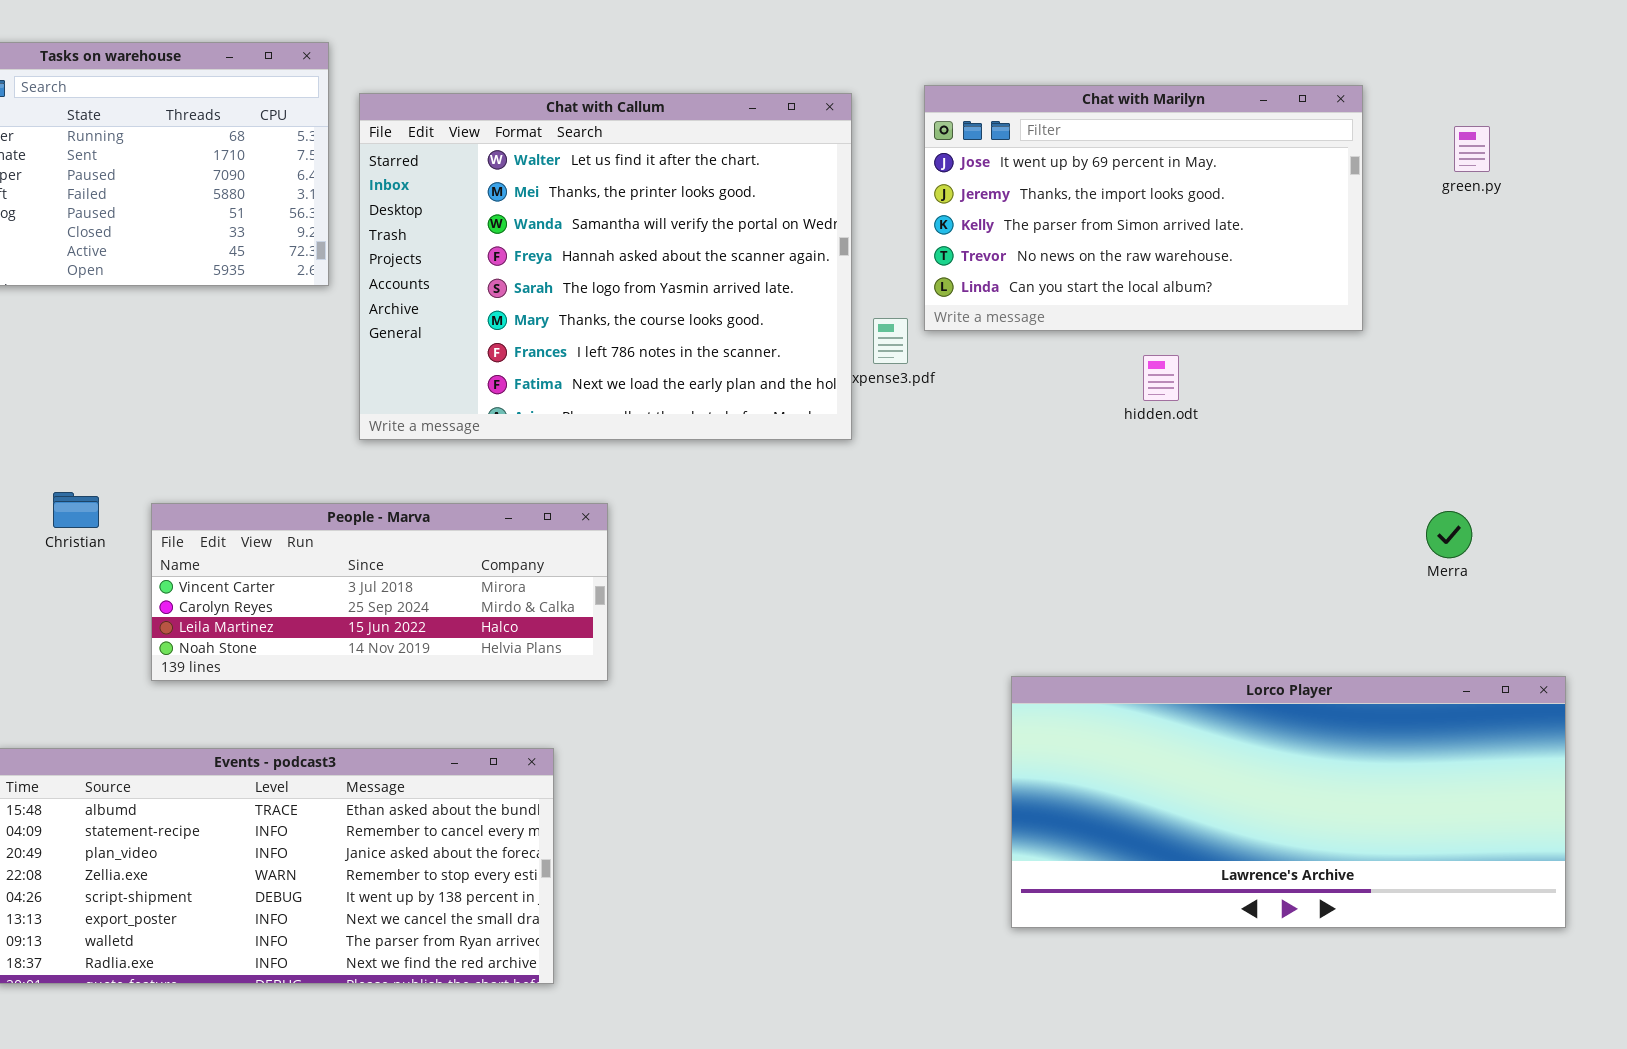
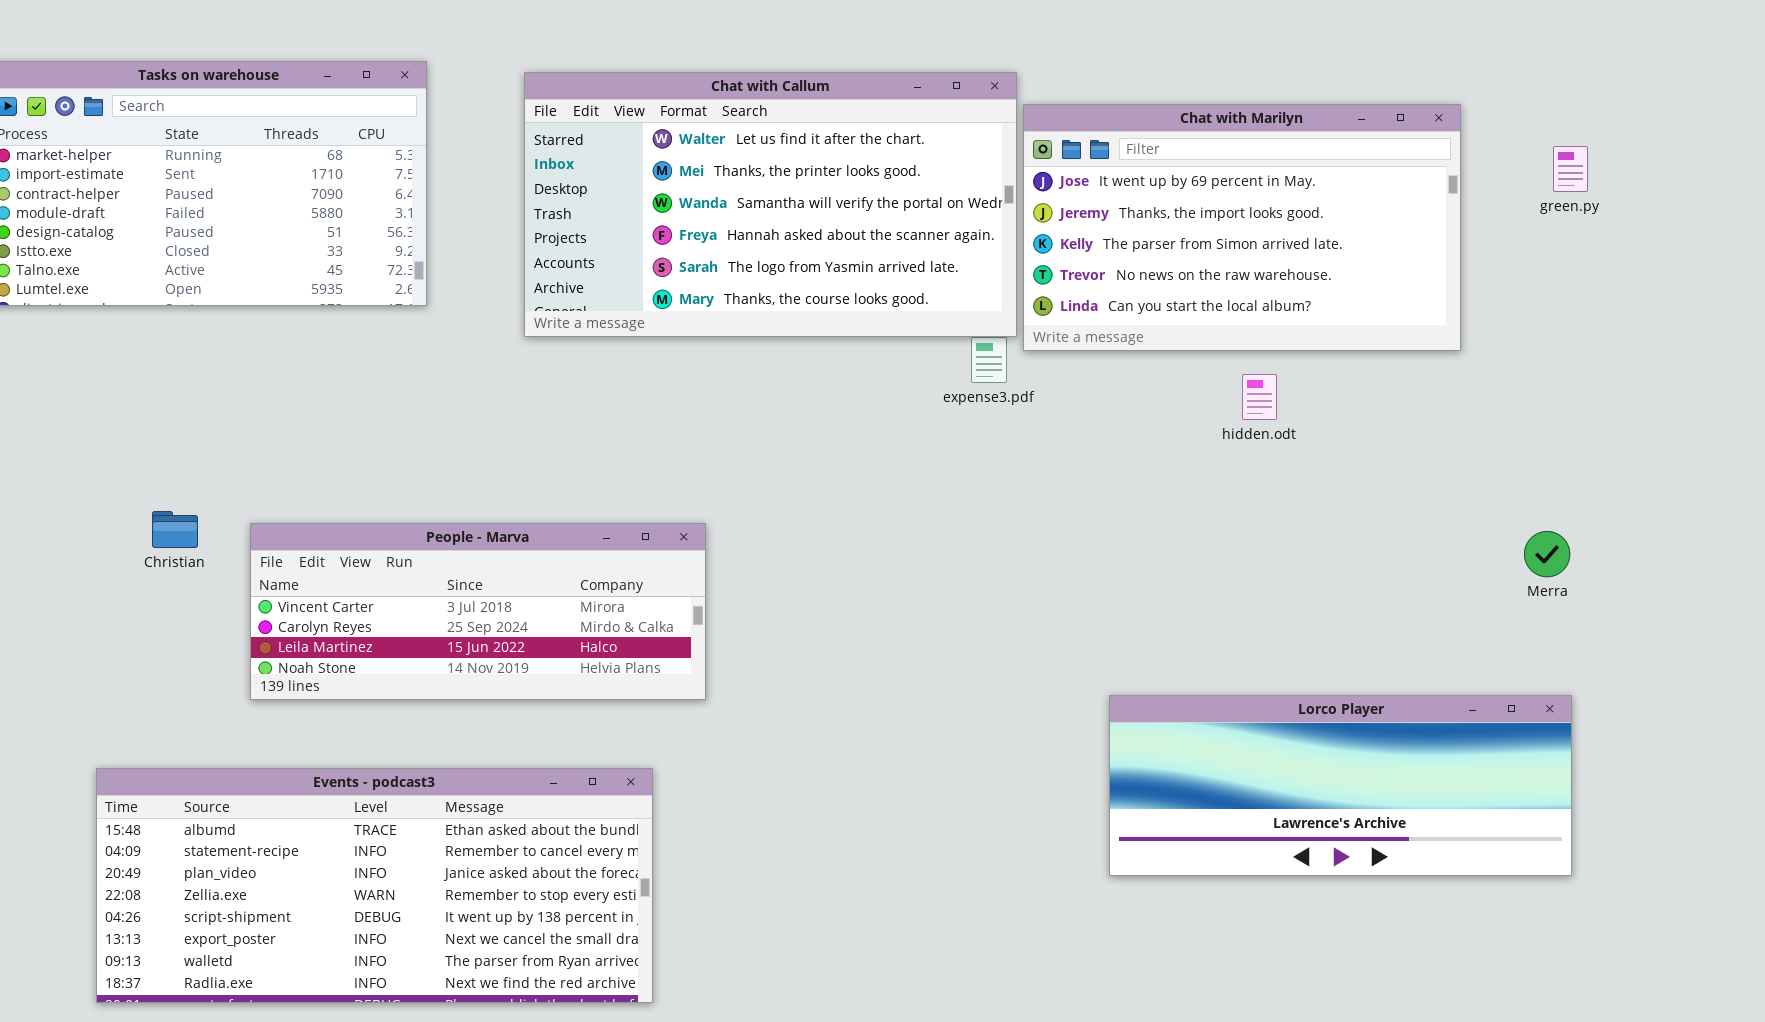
Chat with Callum: [359,93,852,440] -> [524,72,1017,337], moved, resized
Lorco Player: [1011,676,1566,928] -> [1109,695,1572,876], resized

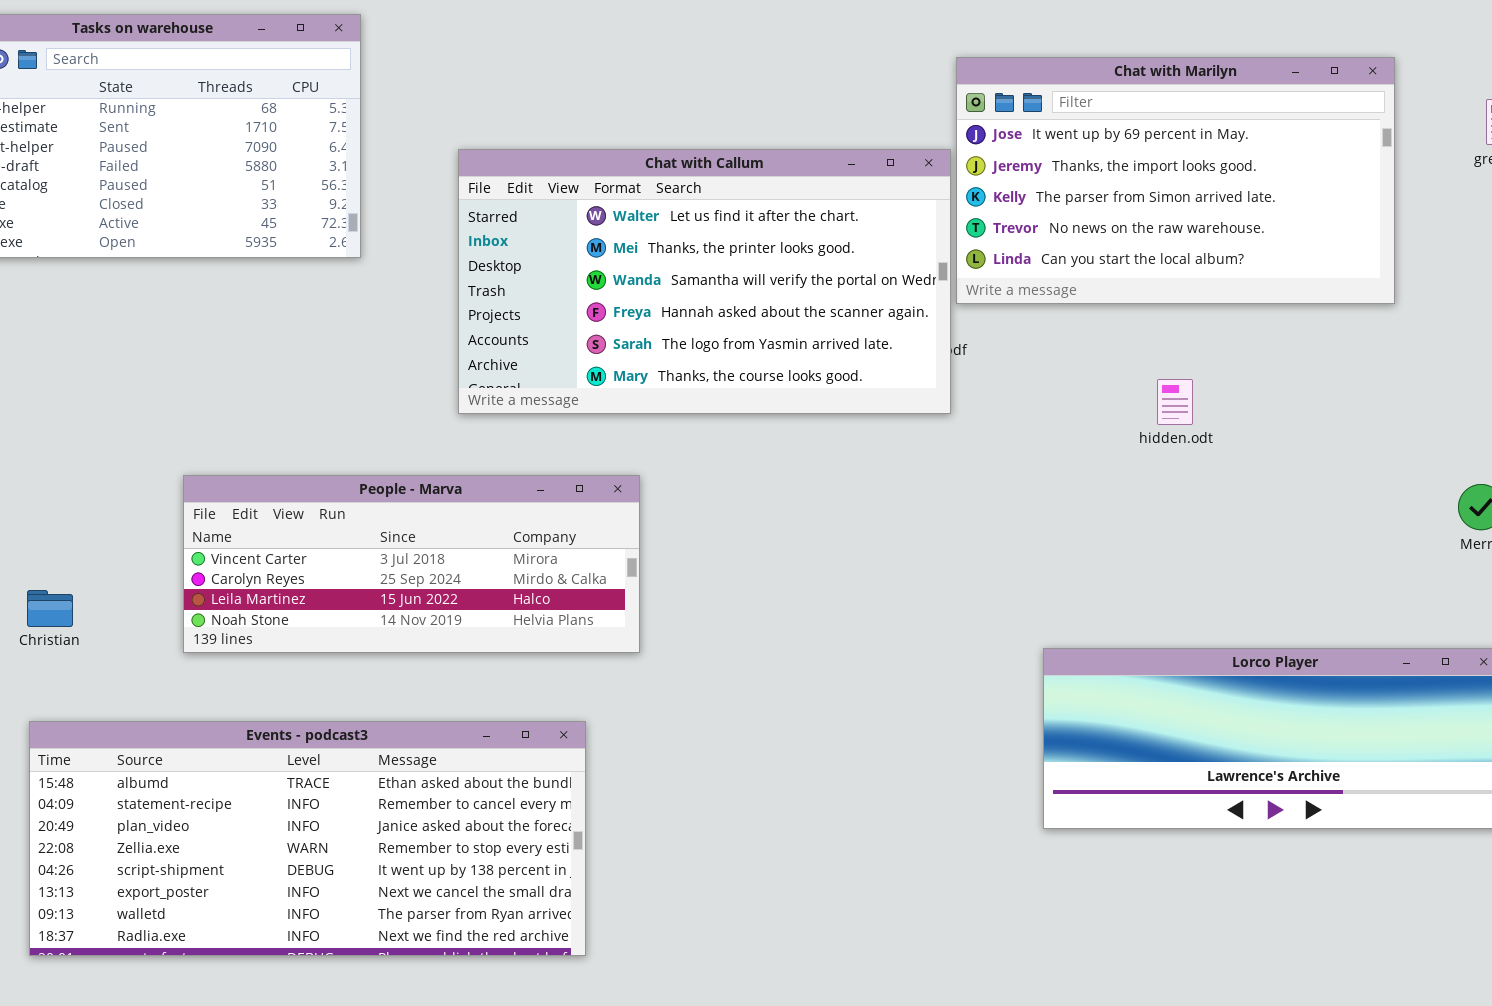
Chat with Callum: [524,72,1017,337] -> [458,149,951,414], moved
hidden.odt: [1242,374,1277,420] -> [1157,379,1193,425], moved
Christian: [152,511,198,548] -> [27,590,73,627], moved

